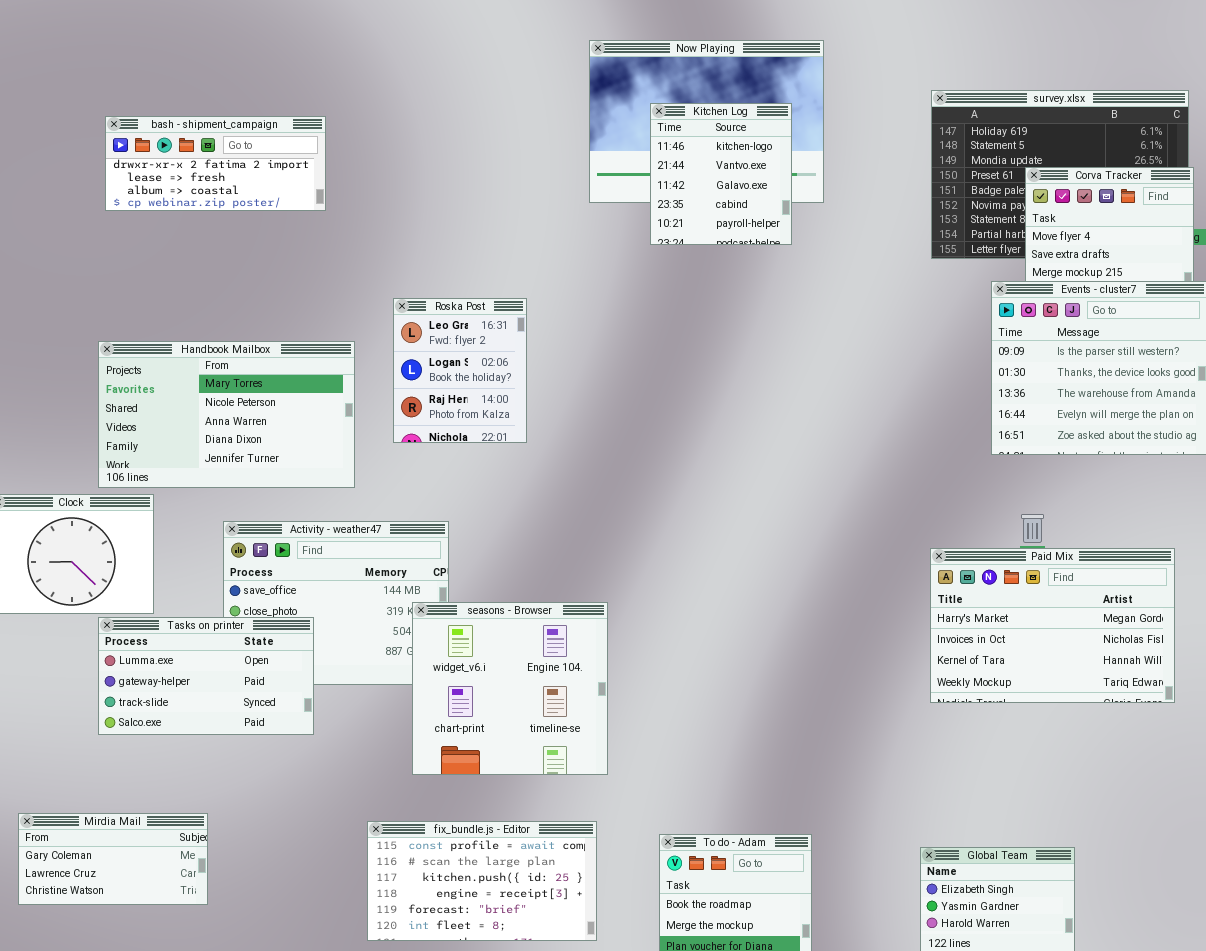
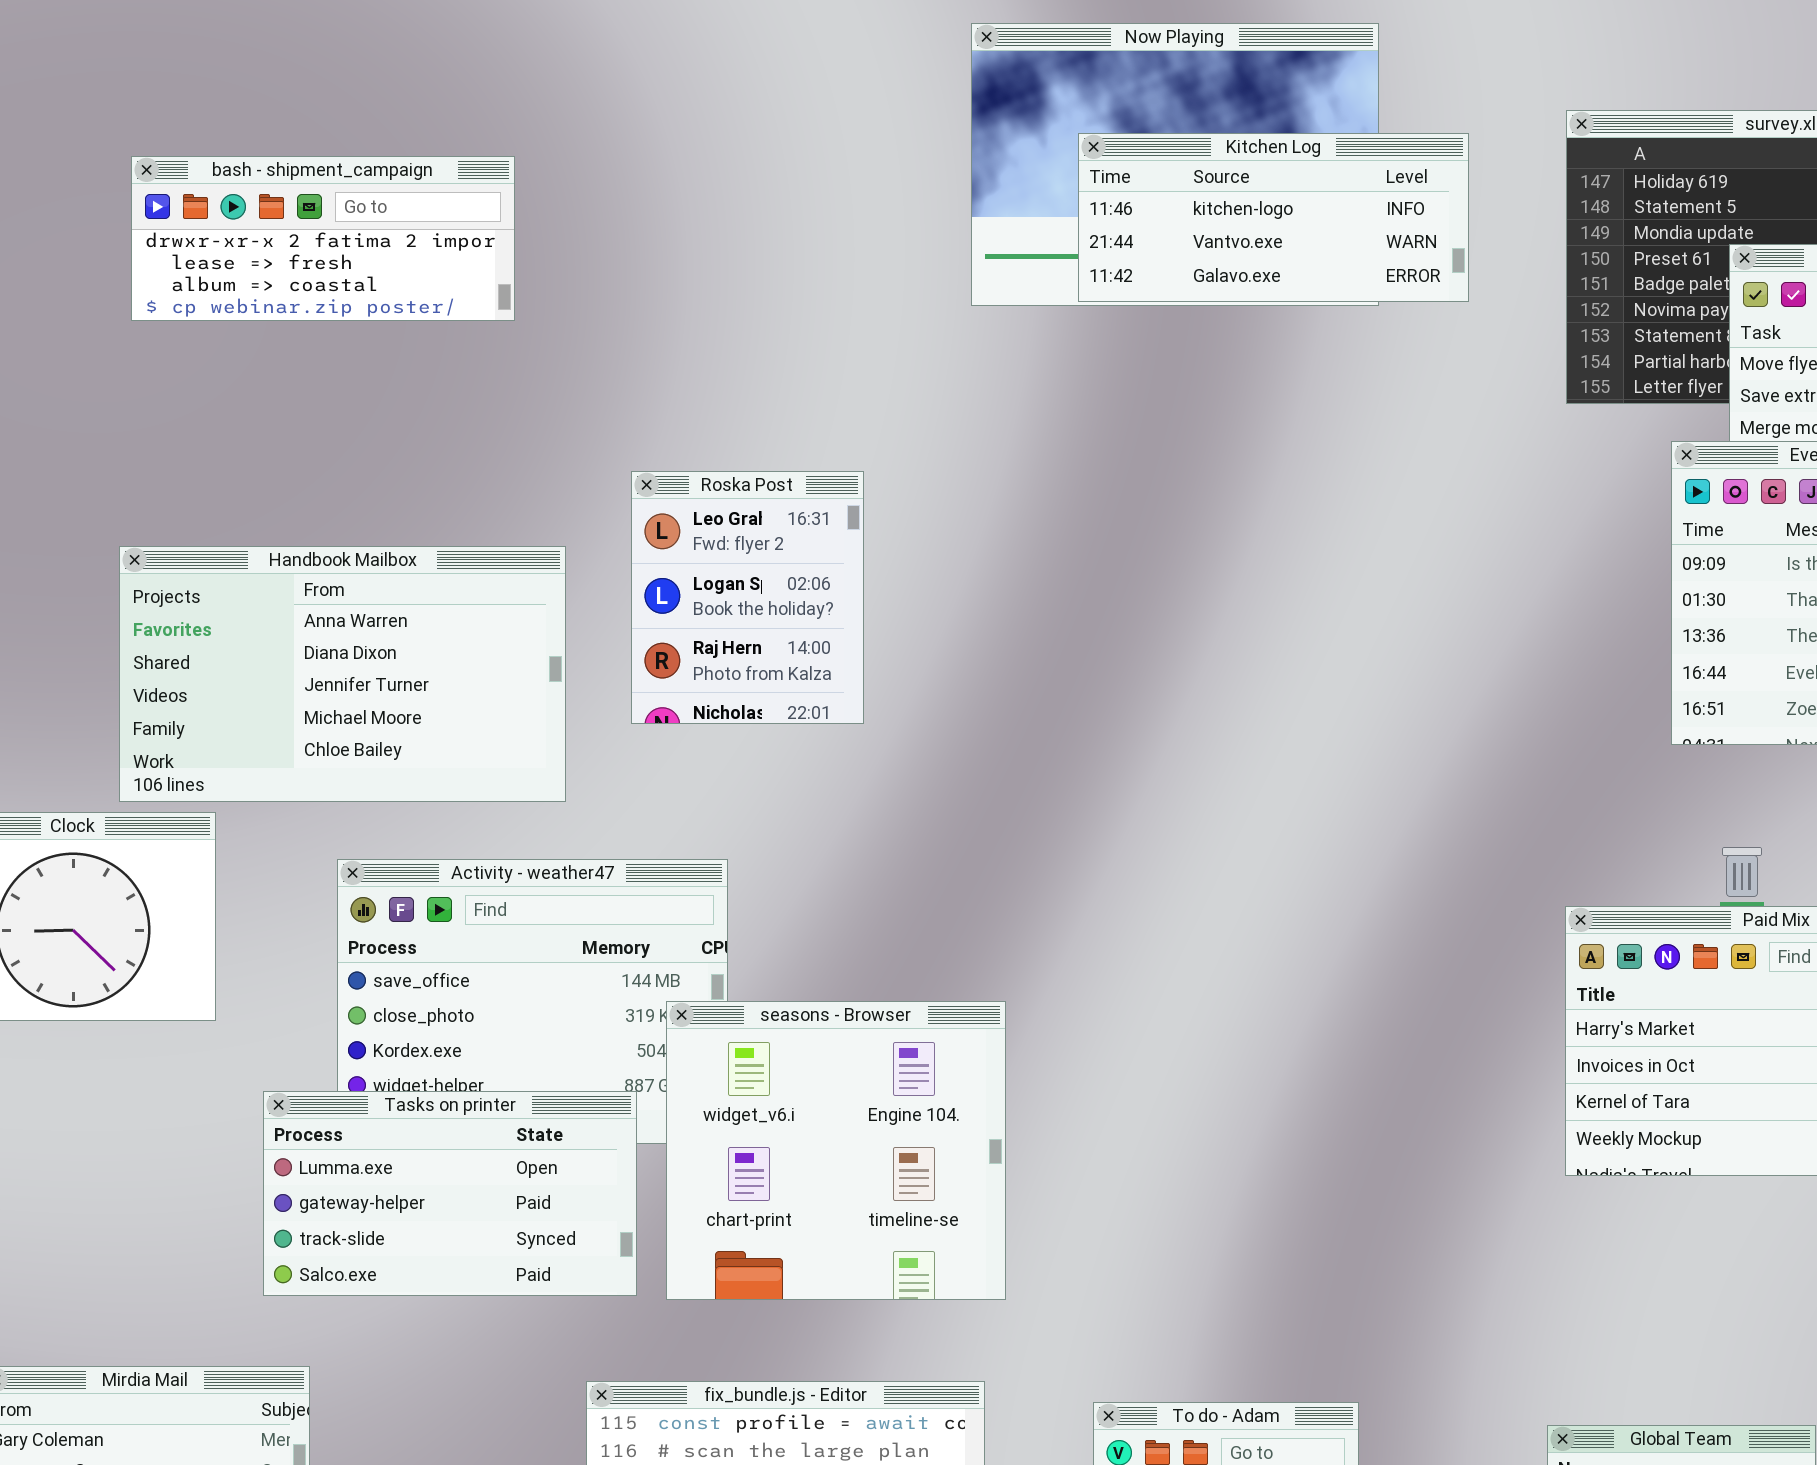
Kitchen Log: [650,103,792,245] -> [1078,133,1469,302], resized
Handbook Mailbox: [98,341,355,488] -> [119,546,566,802], scrolled down 2 rows
Tasks on printer: [98,617,314,735] -> [263,1091,637,1296], moved

